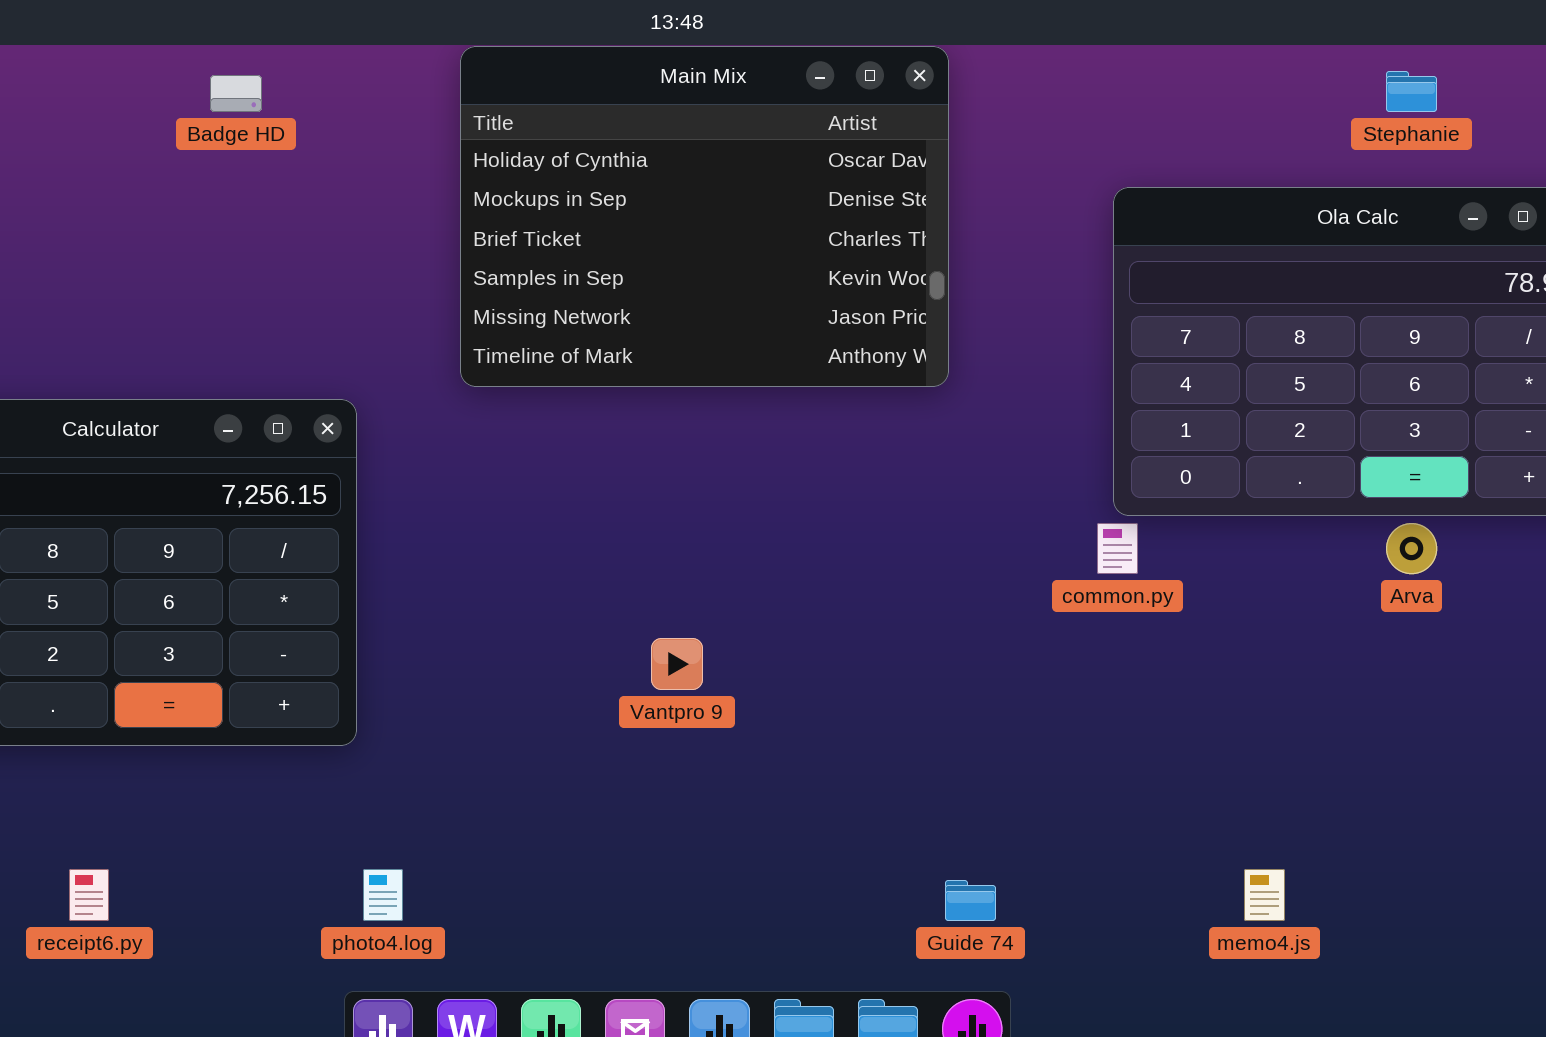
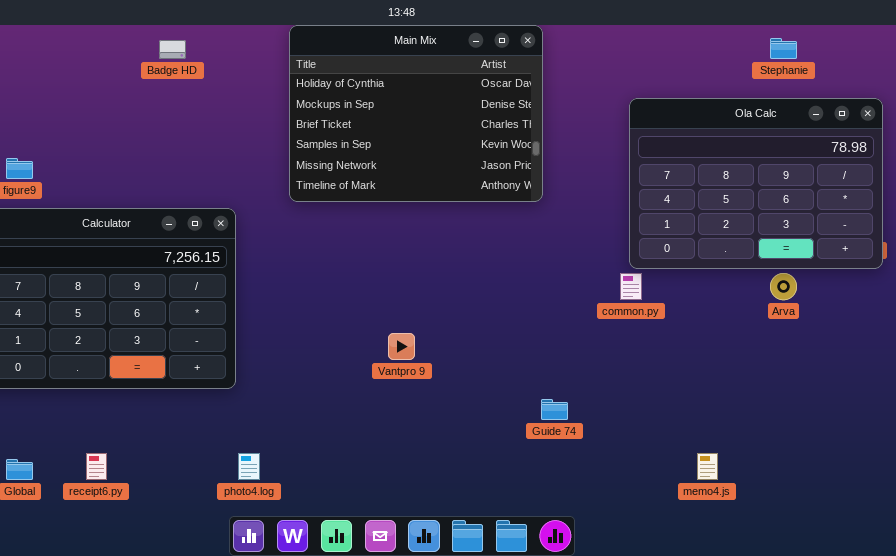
Guide 74: [945,880,996,921] -> [541,399,568,420], moved

